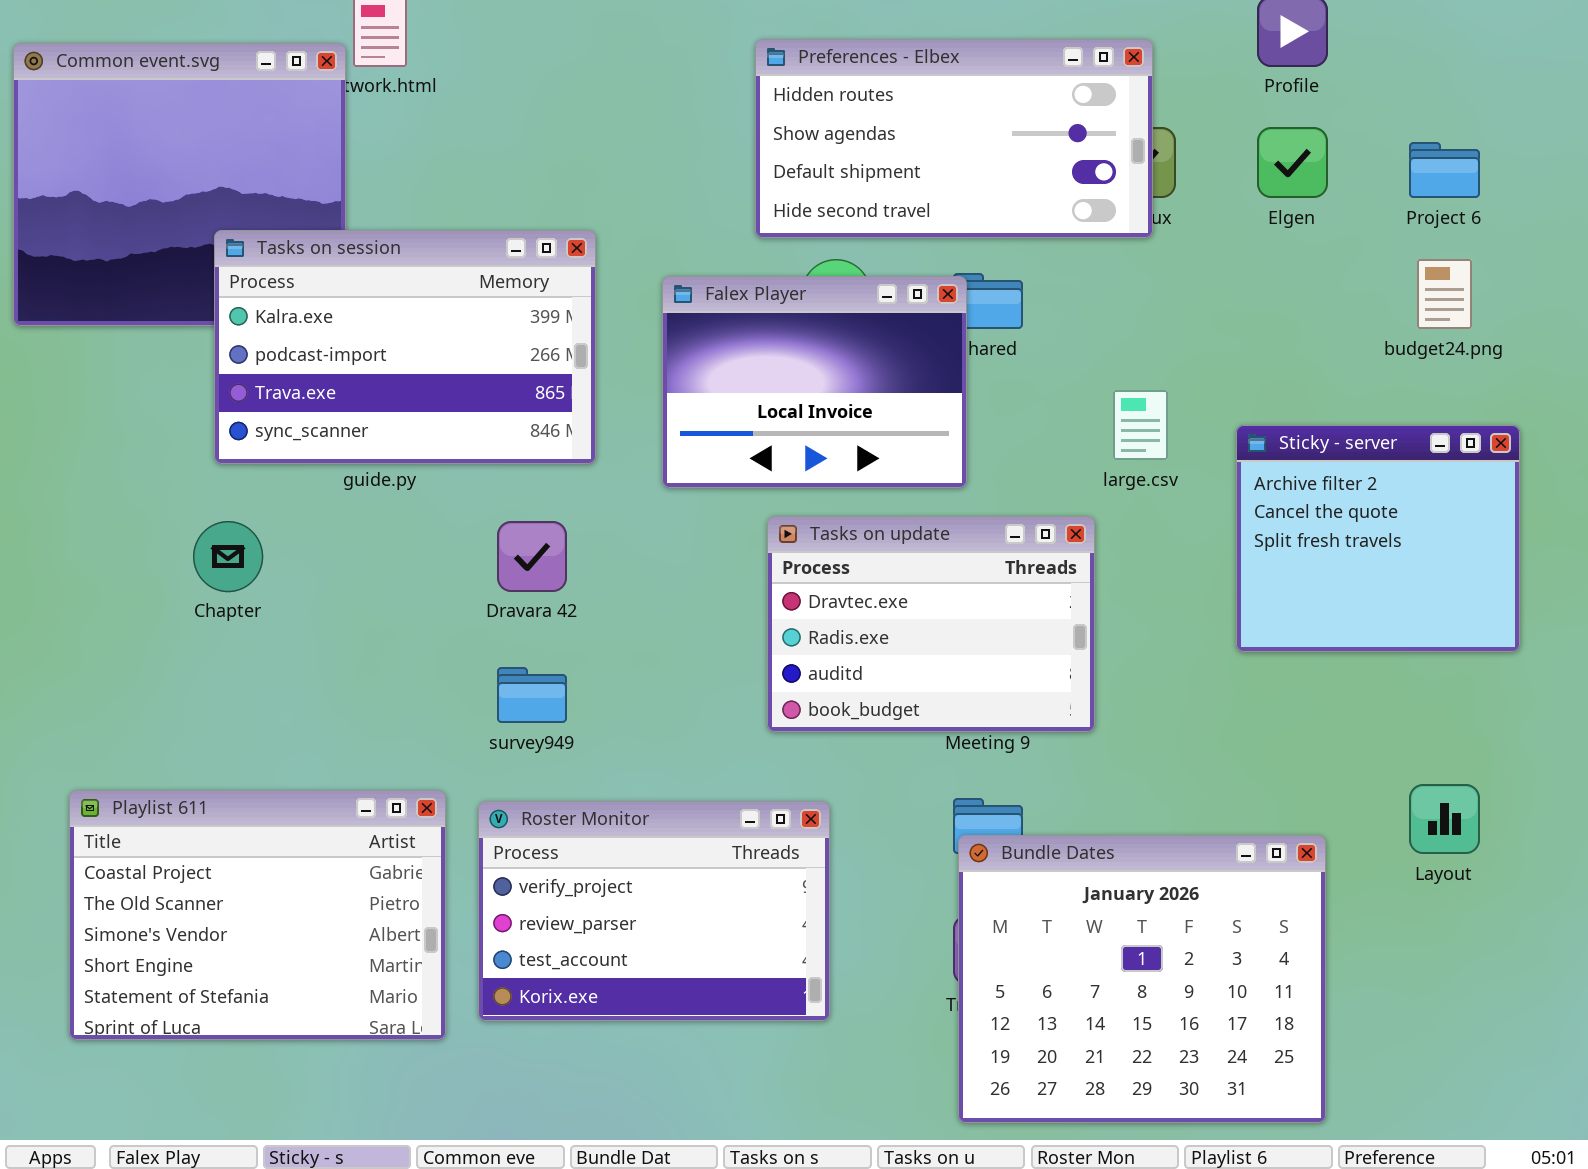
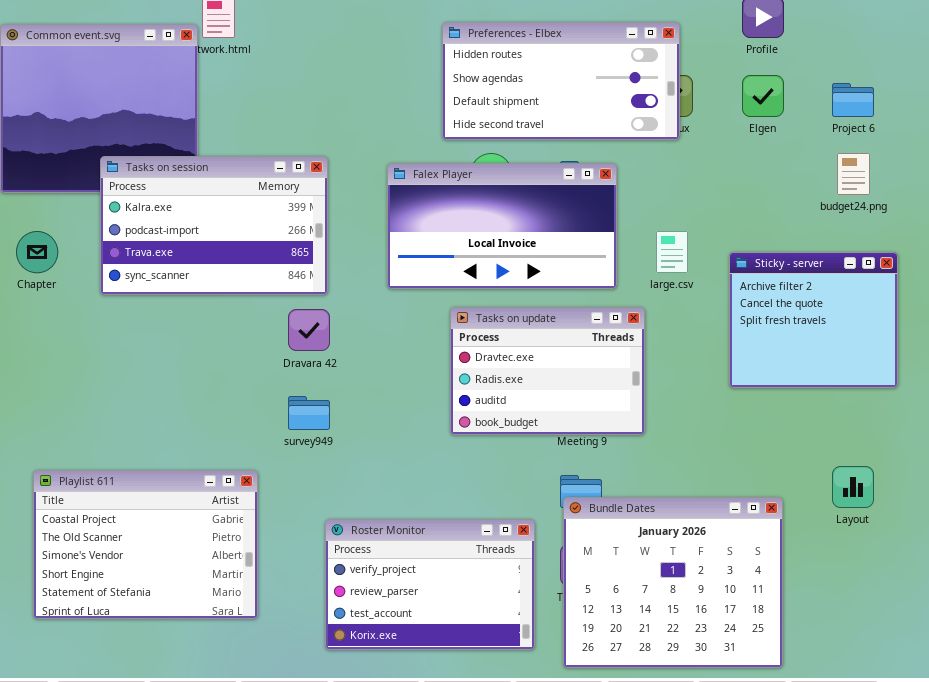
Tasks on session: [214,230,596,464] -> [100,156,328,295], moved
Falex Player: [662,276,967,488] -> [387,163,617,289], resized
Chapter: [193,521,263,592] -> [16,231,58,273], moved
Roster Monitor: [478,801,830,1021] -> [325,519,535,650], moved

